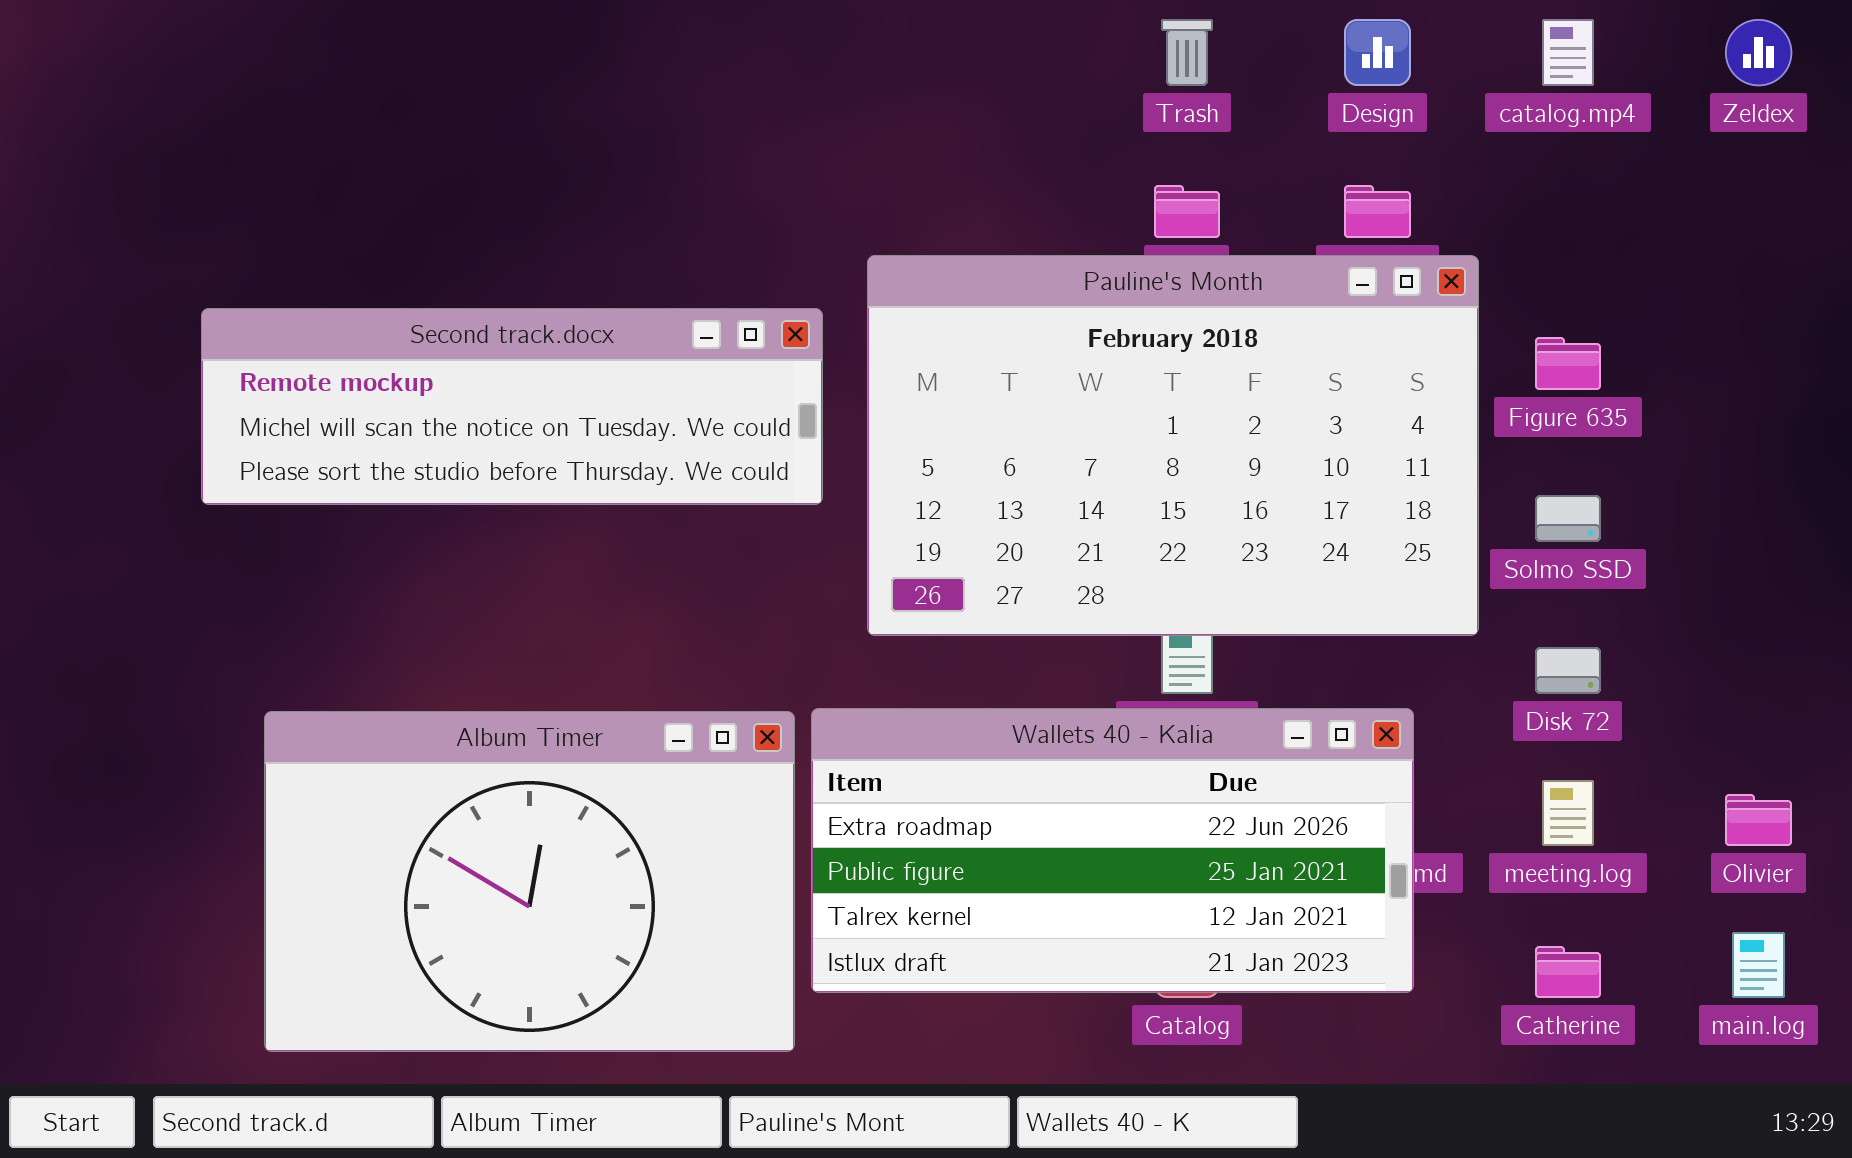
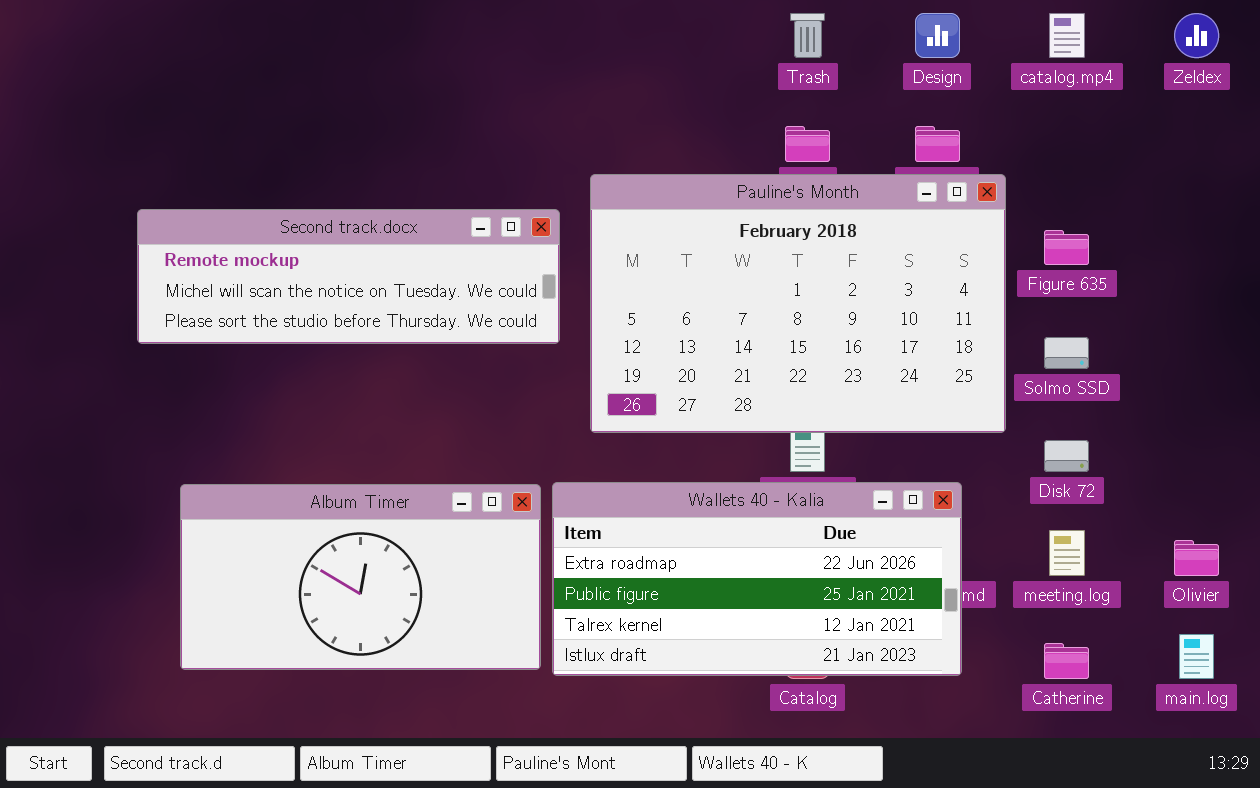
Album Timer: [264,711,795,1052] -> [180,484,541,670], resized

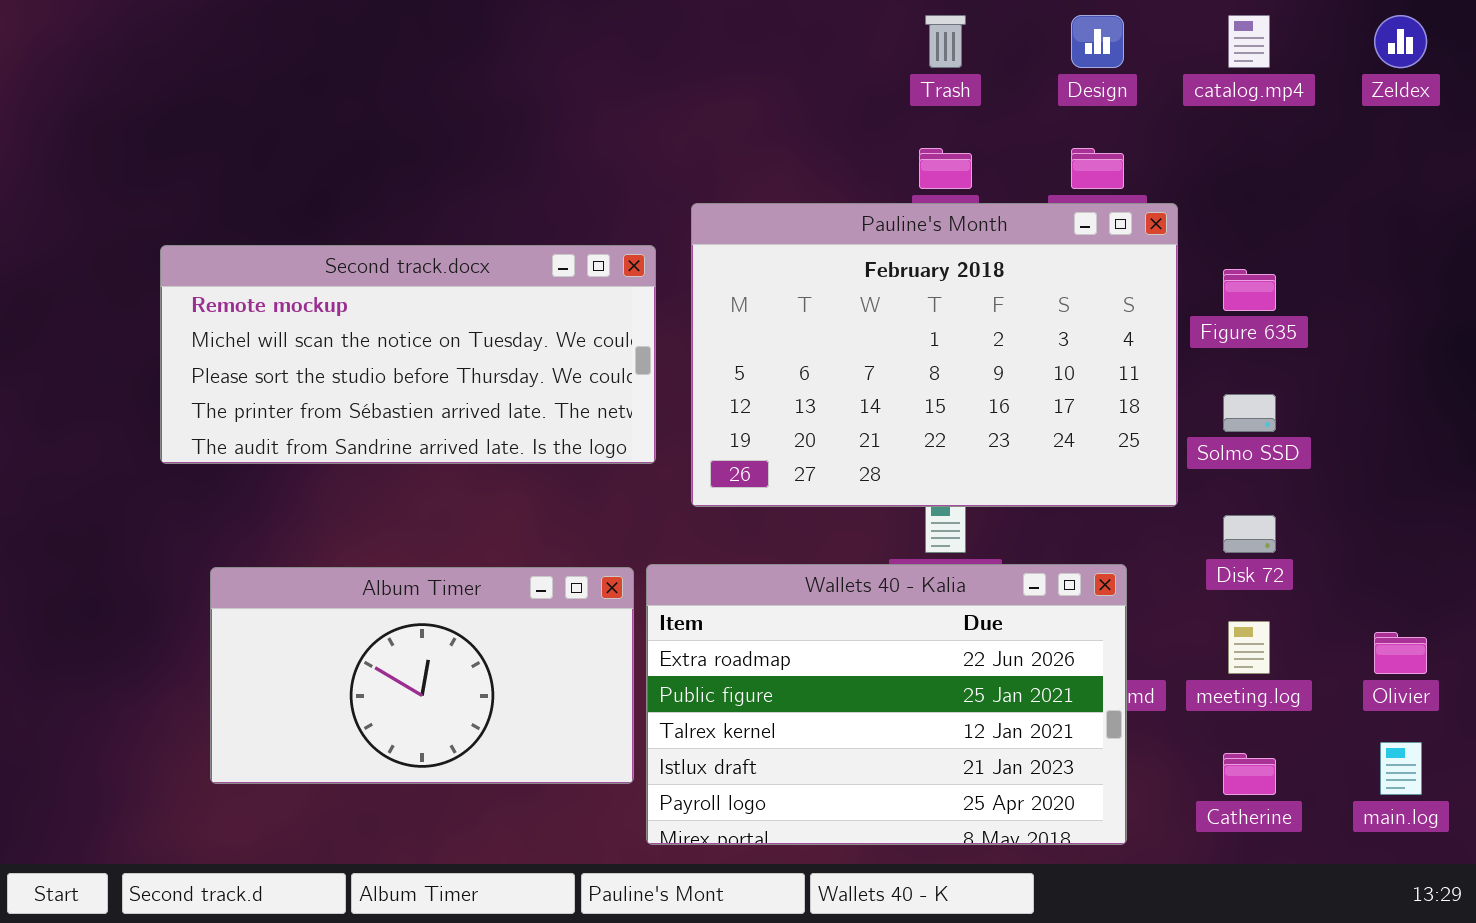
Second track.docx: [137,209,560,344] -> [160,245,656,464], resized
Wallets 40 - Kalia: [552,482,962,676] -> [646,564,1127,845], resized

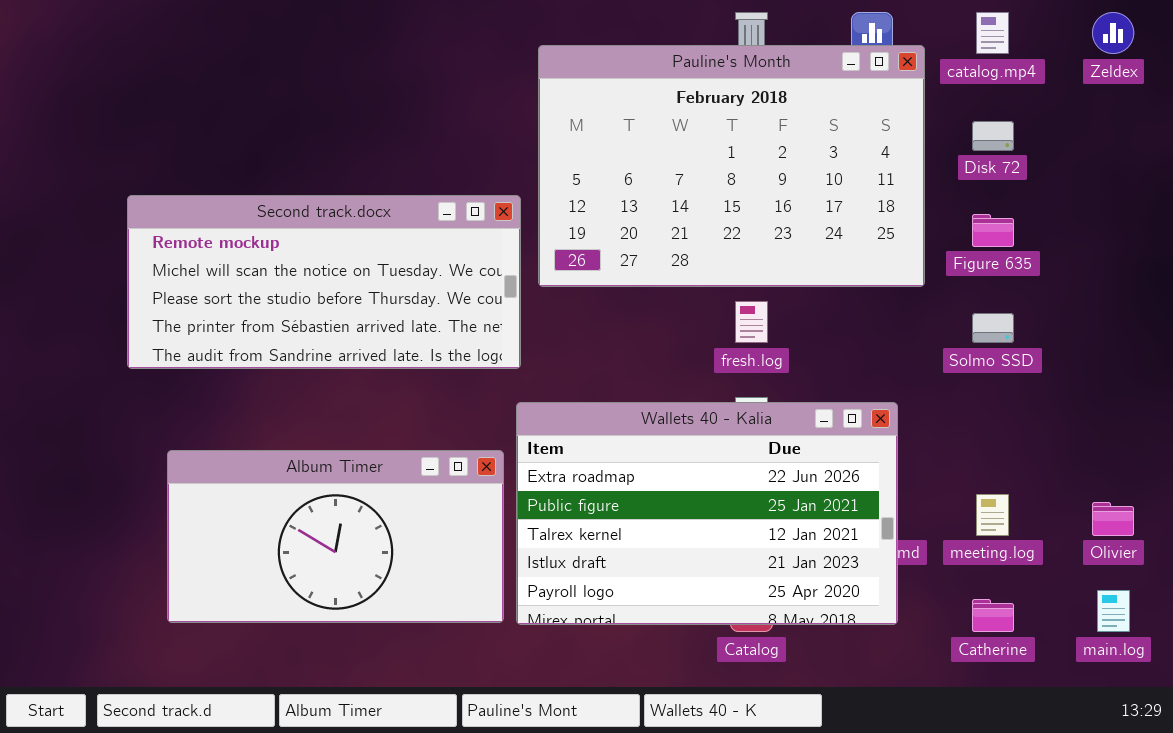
Pauline's Month: [691,203,1178,507] -> [538,45,925,287], moved
Disk 72: [1223,515,1276,553] -> [972,121,1014,151], moved
Wallets 40 - Kalia: [646,564,1127,845] -> [516,402,898,625], moved

